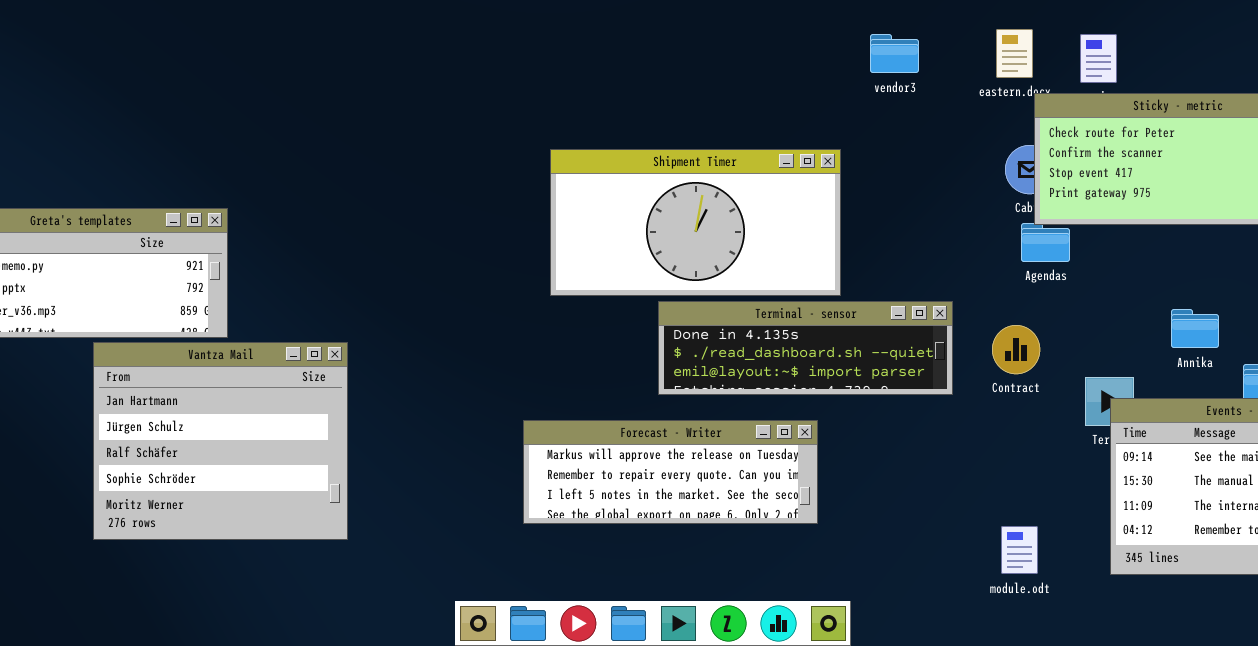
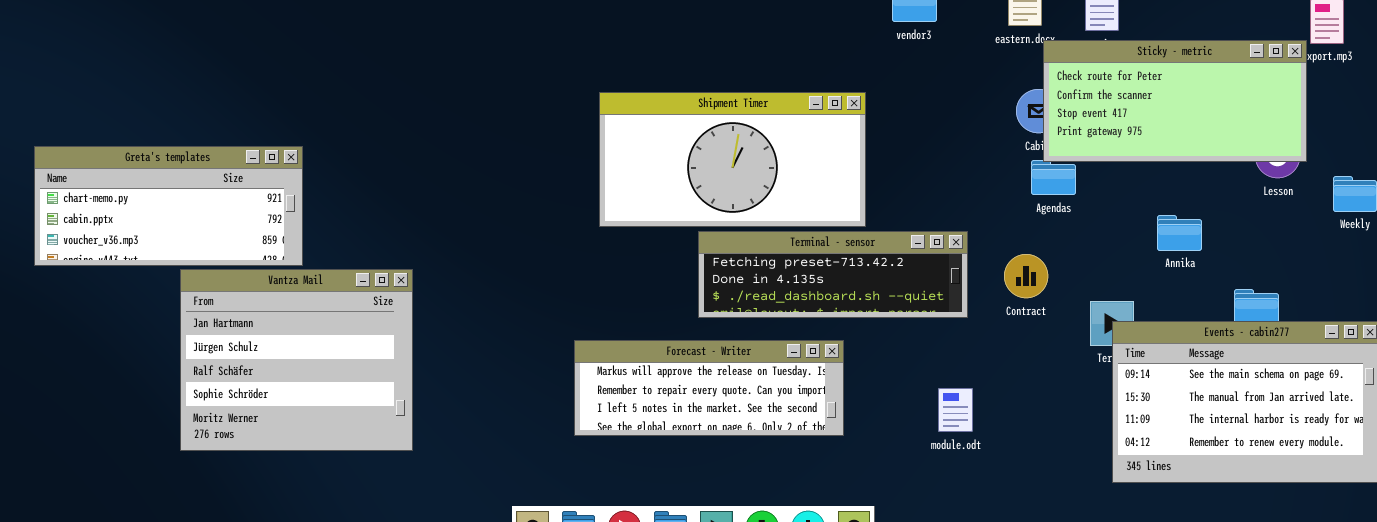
Terminal - sensor: [658,301,953,395] -> [698,231,968,318], scrolled up 1 row
Annika: [1171,309,1219,348] -> [1157,215,1202,251], moved
module.odt: [1001,526,1038,574] -> [938,388,973,432], moved

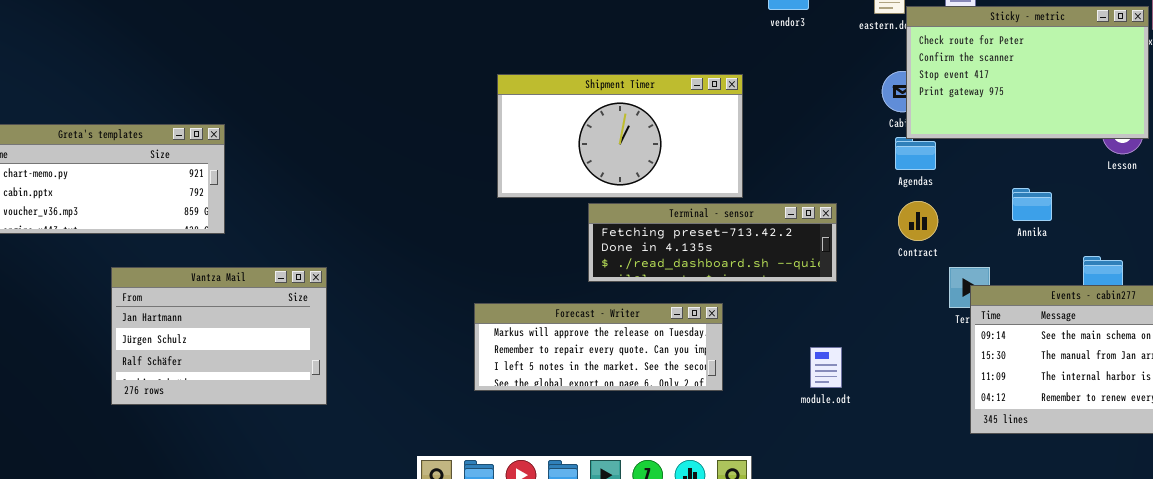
Sticky - metric: [1043,40,1307,162] -> [906,6,1149,139], resized
Contract: [1004,254,1048,298] -> [898,201,938,241], moved
Vantza Mail: [180,269,413,451] -> [111,267,327,405], resized

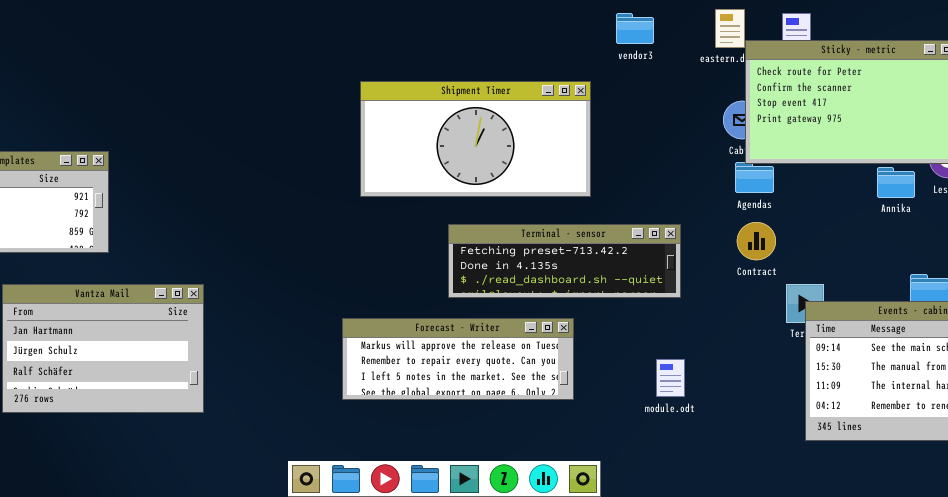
Shipment Timer: [497,74,743,198] -> [360,81,591,197], moved
Annika: [1012,188,1052,221] -> [877,167,915,198], moved

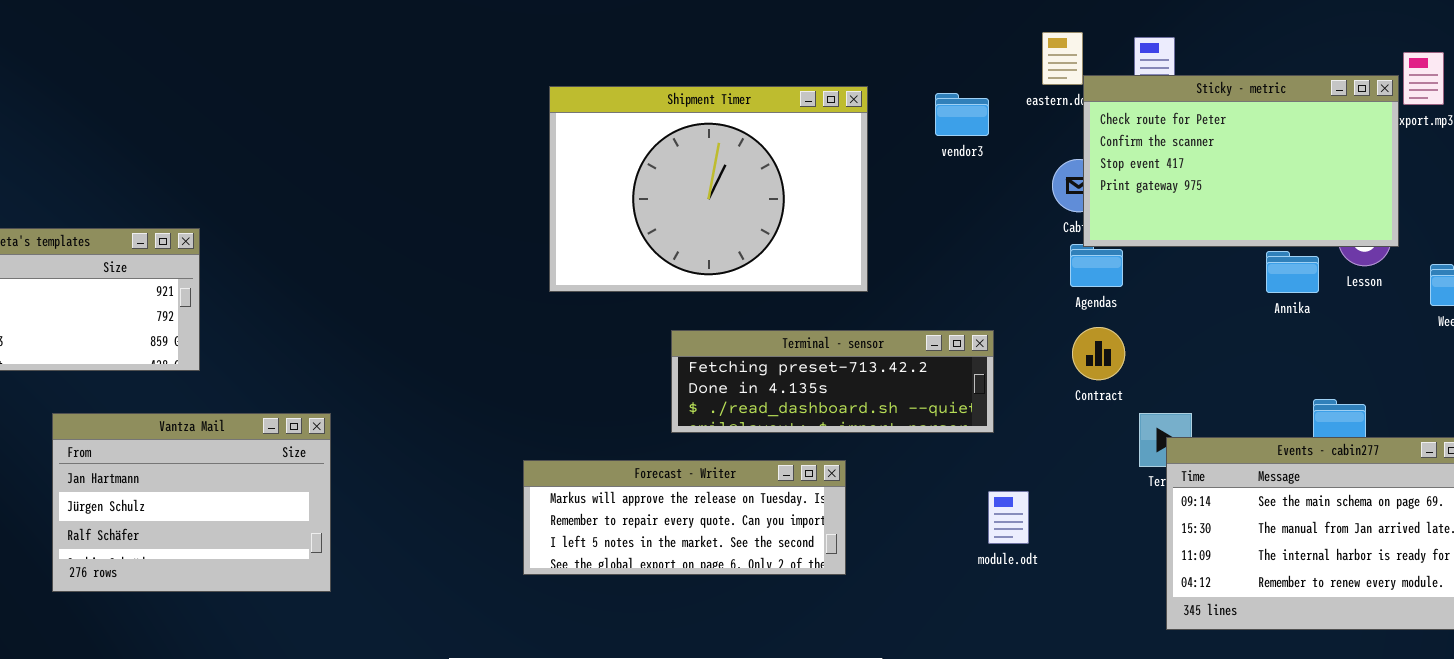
vendor3: [616,13,654,44] -> [935,93,989,136], moved
Shipment Timer: [360,81,591,197] -> [549,86,868,292], resized
module.odt: [656,359,685,397] -> [988,491,1029,544], moved

